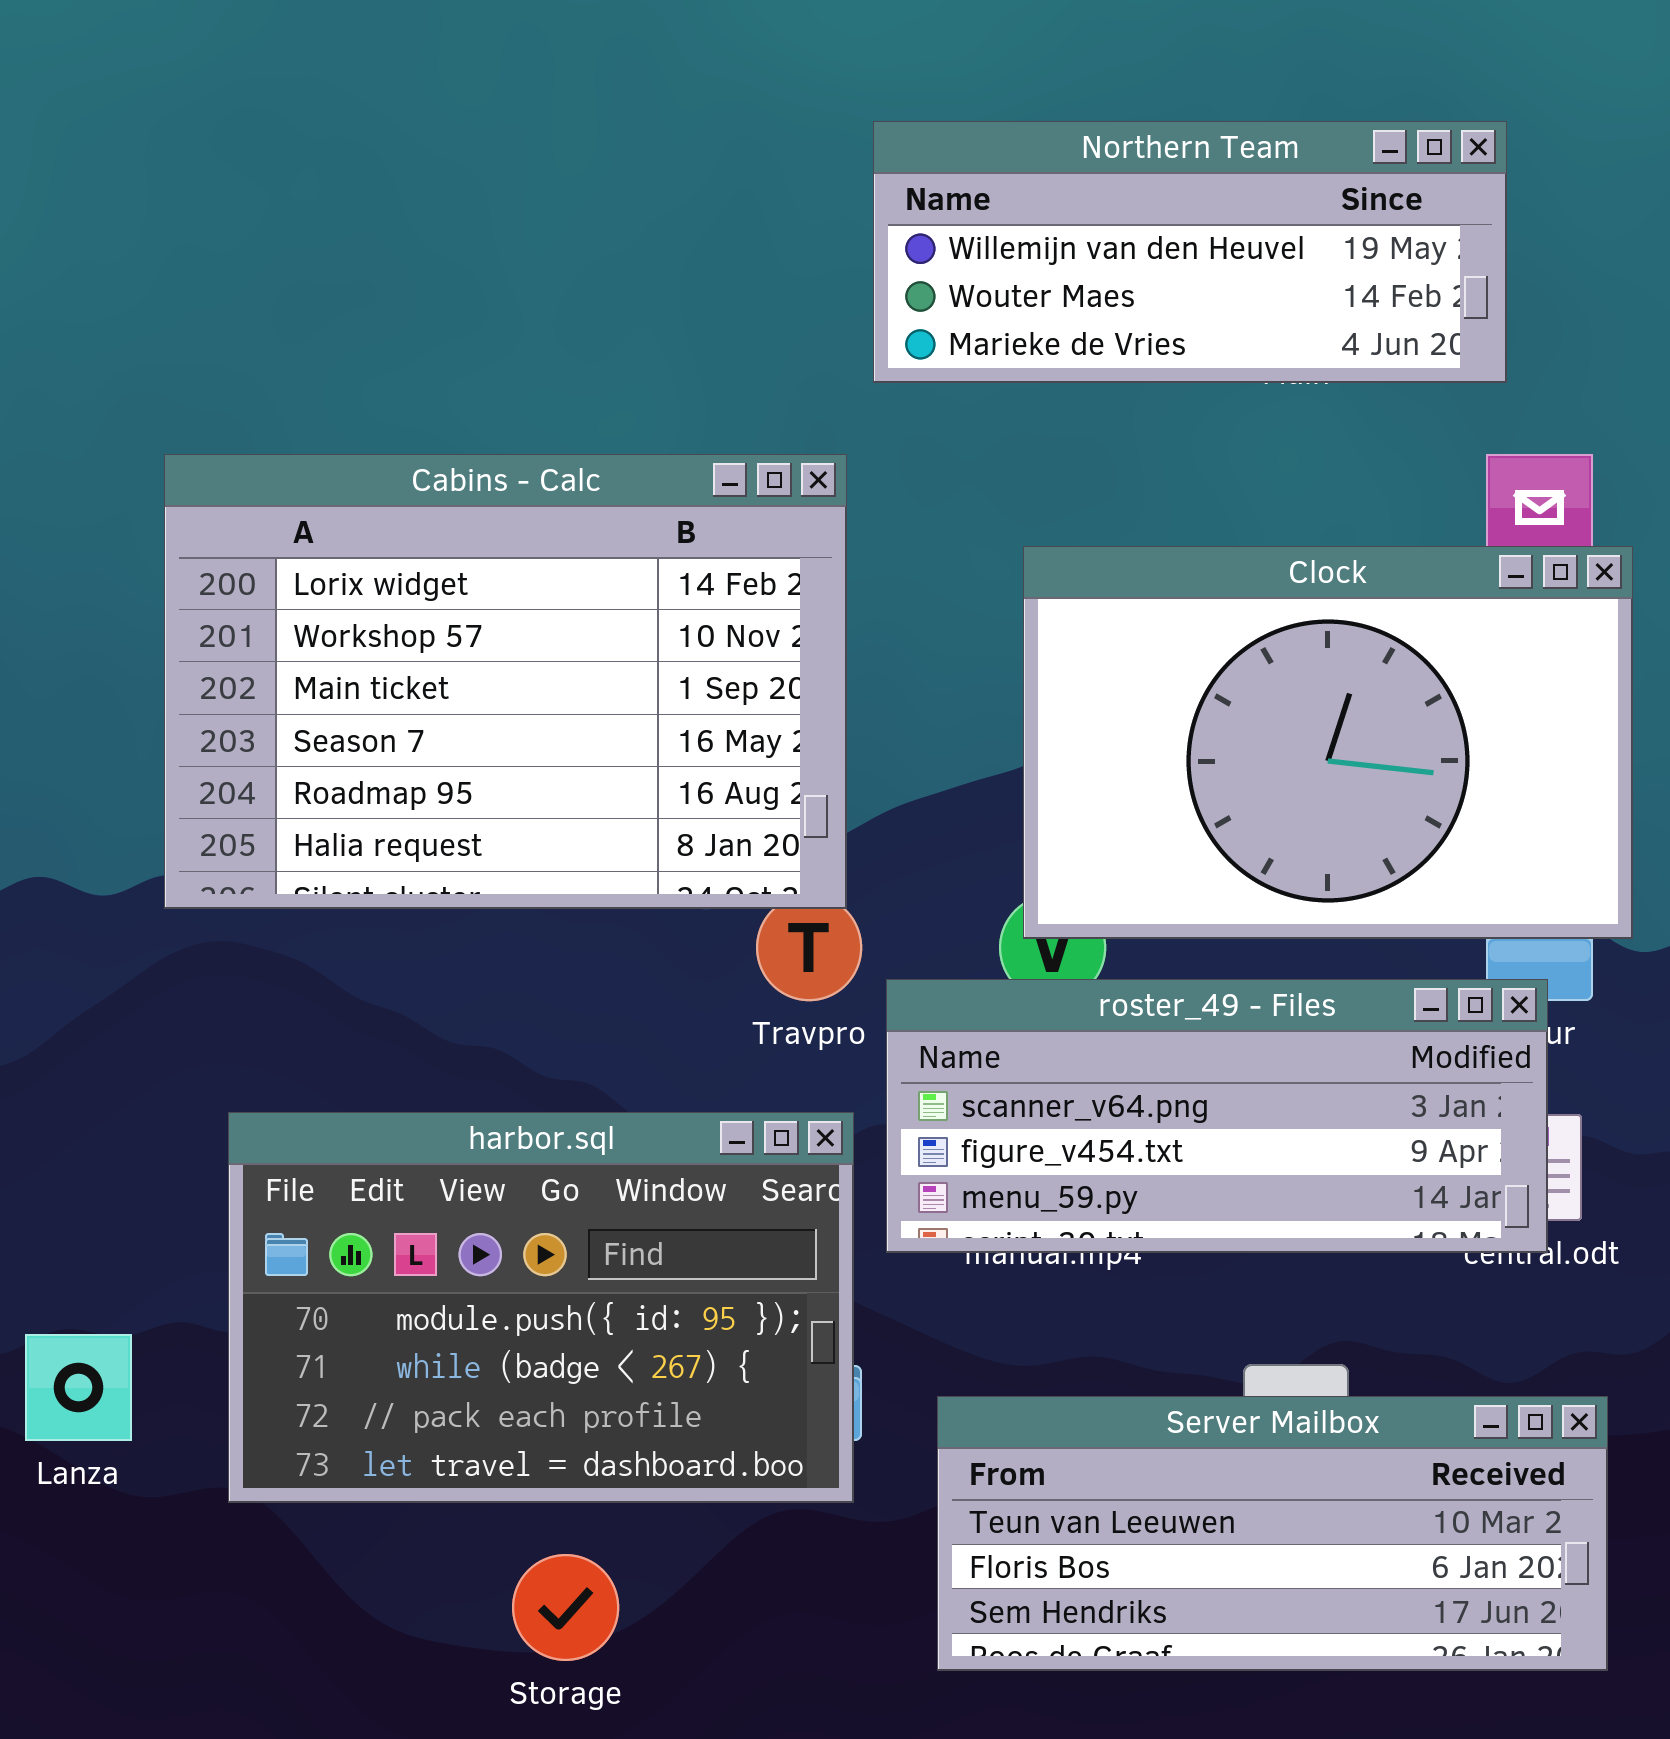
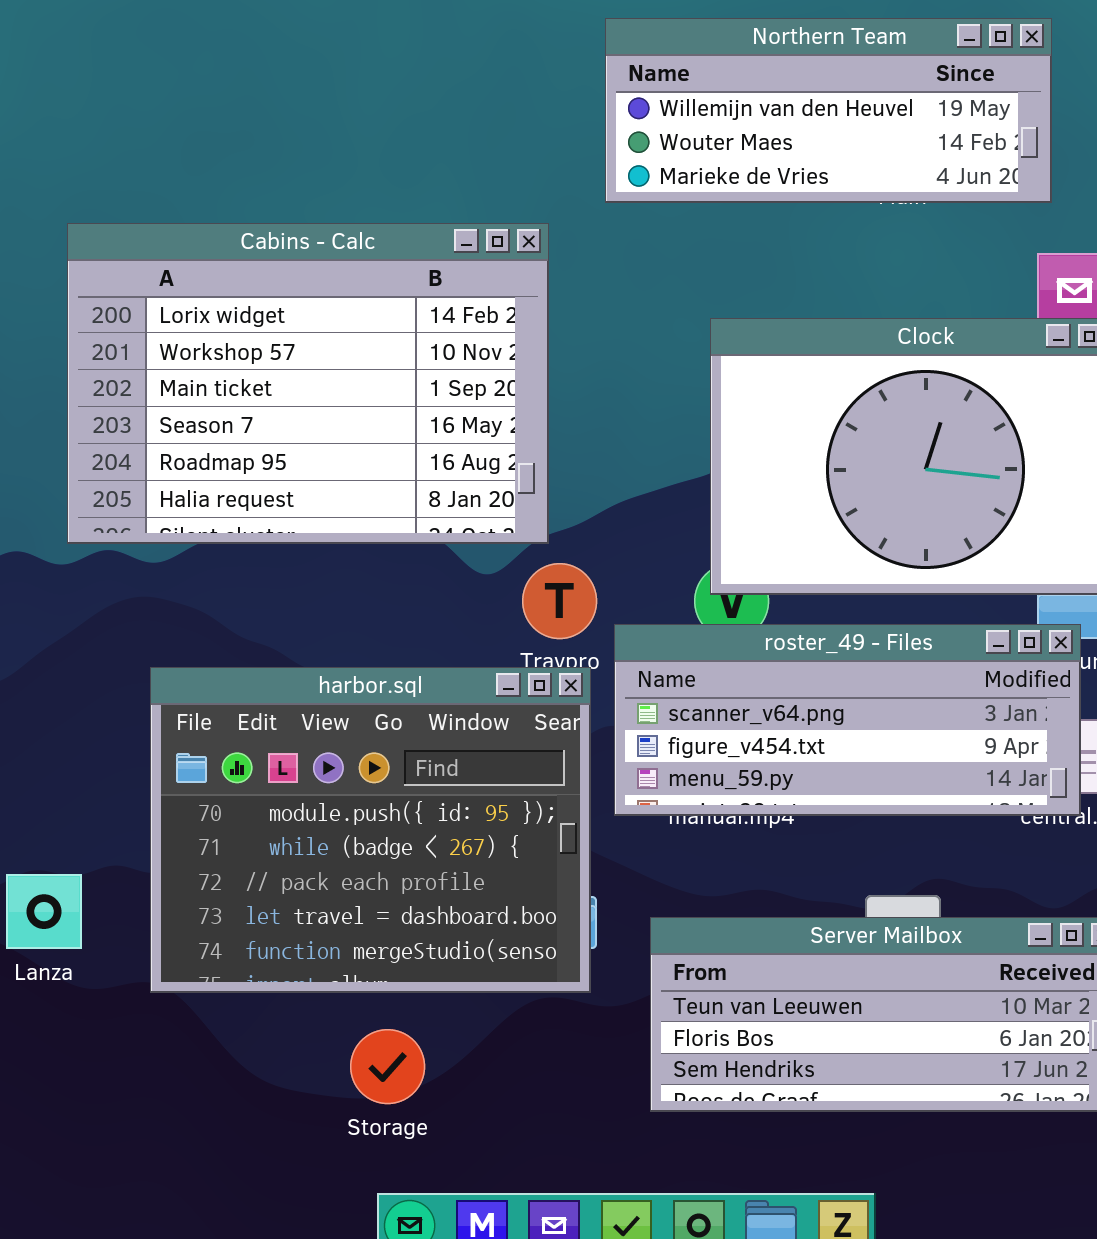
Cabins - Calc: [164,454,847,909] -> [67,223,549,544], moved
harbor.sql: [228,1112,854,1503] -> [150,667,591,993], resized

